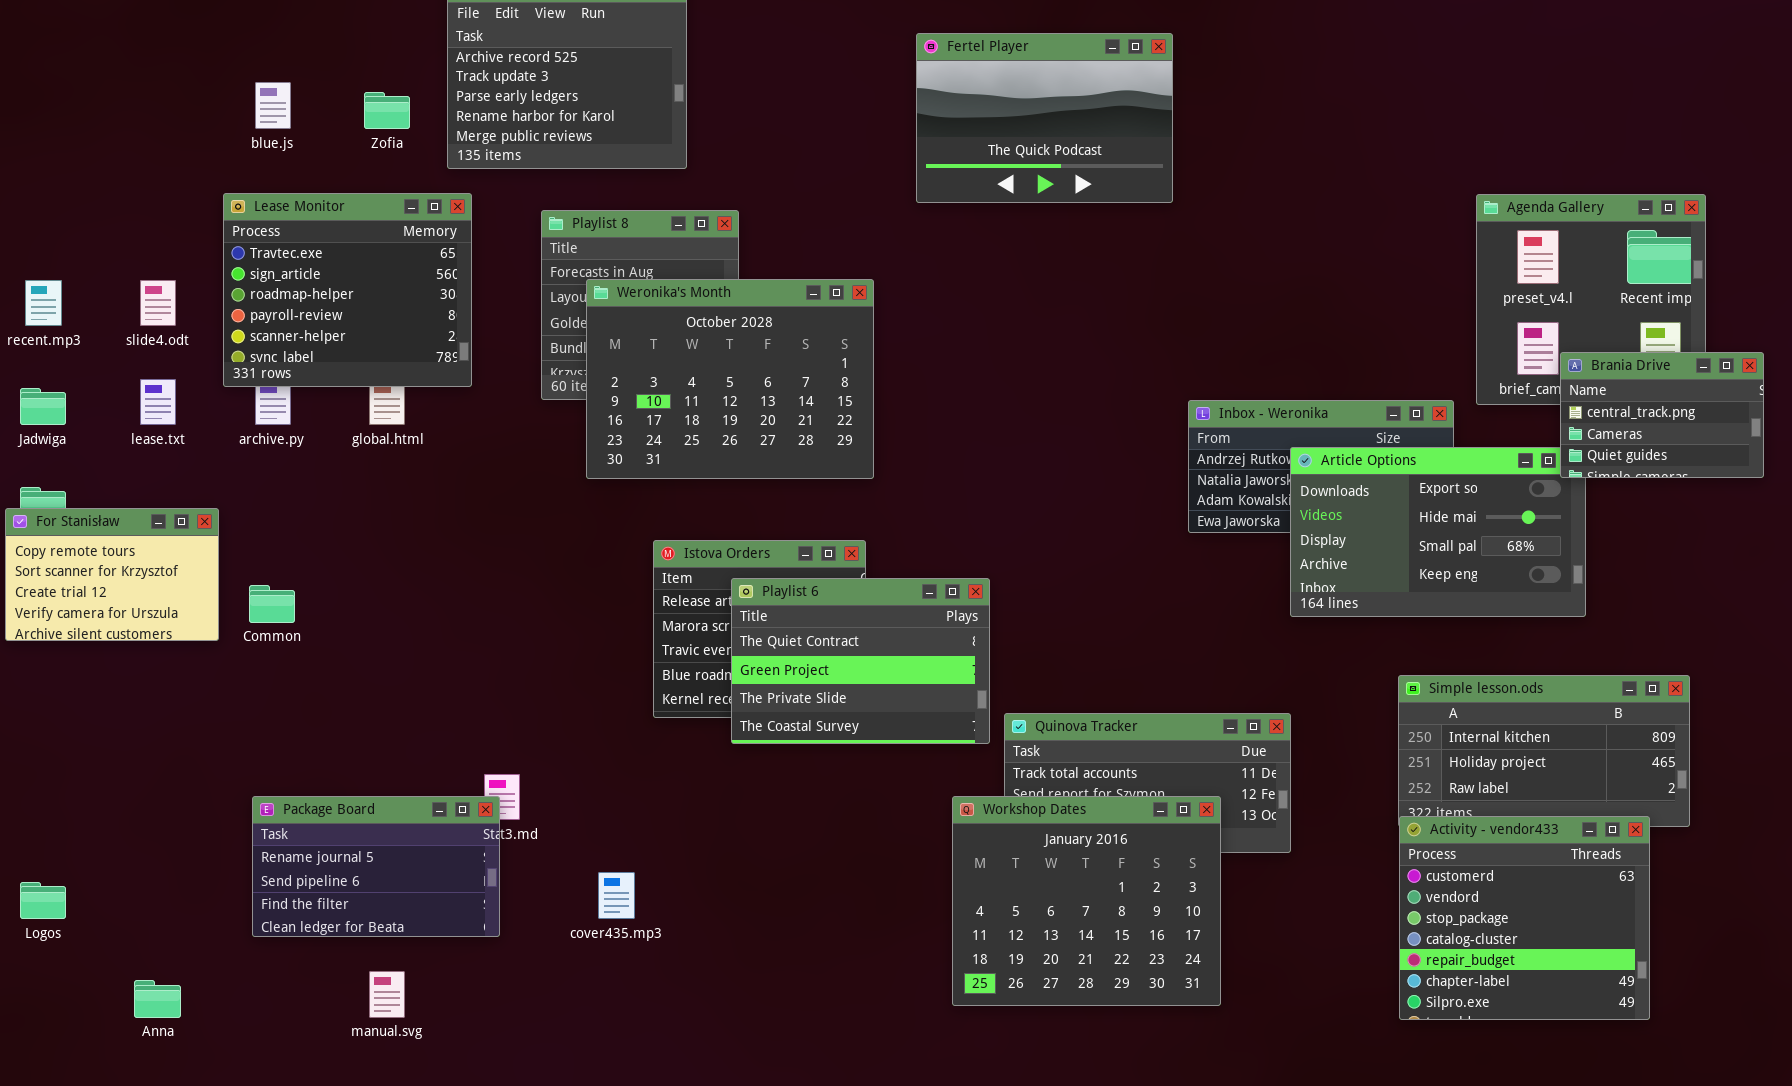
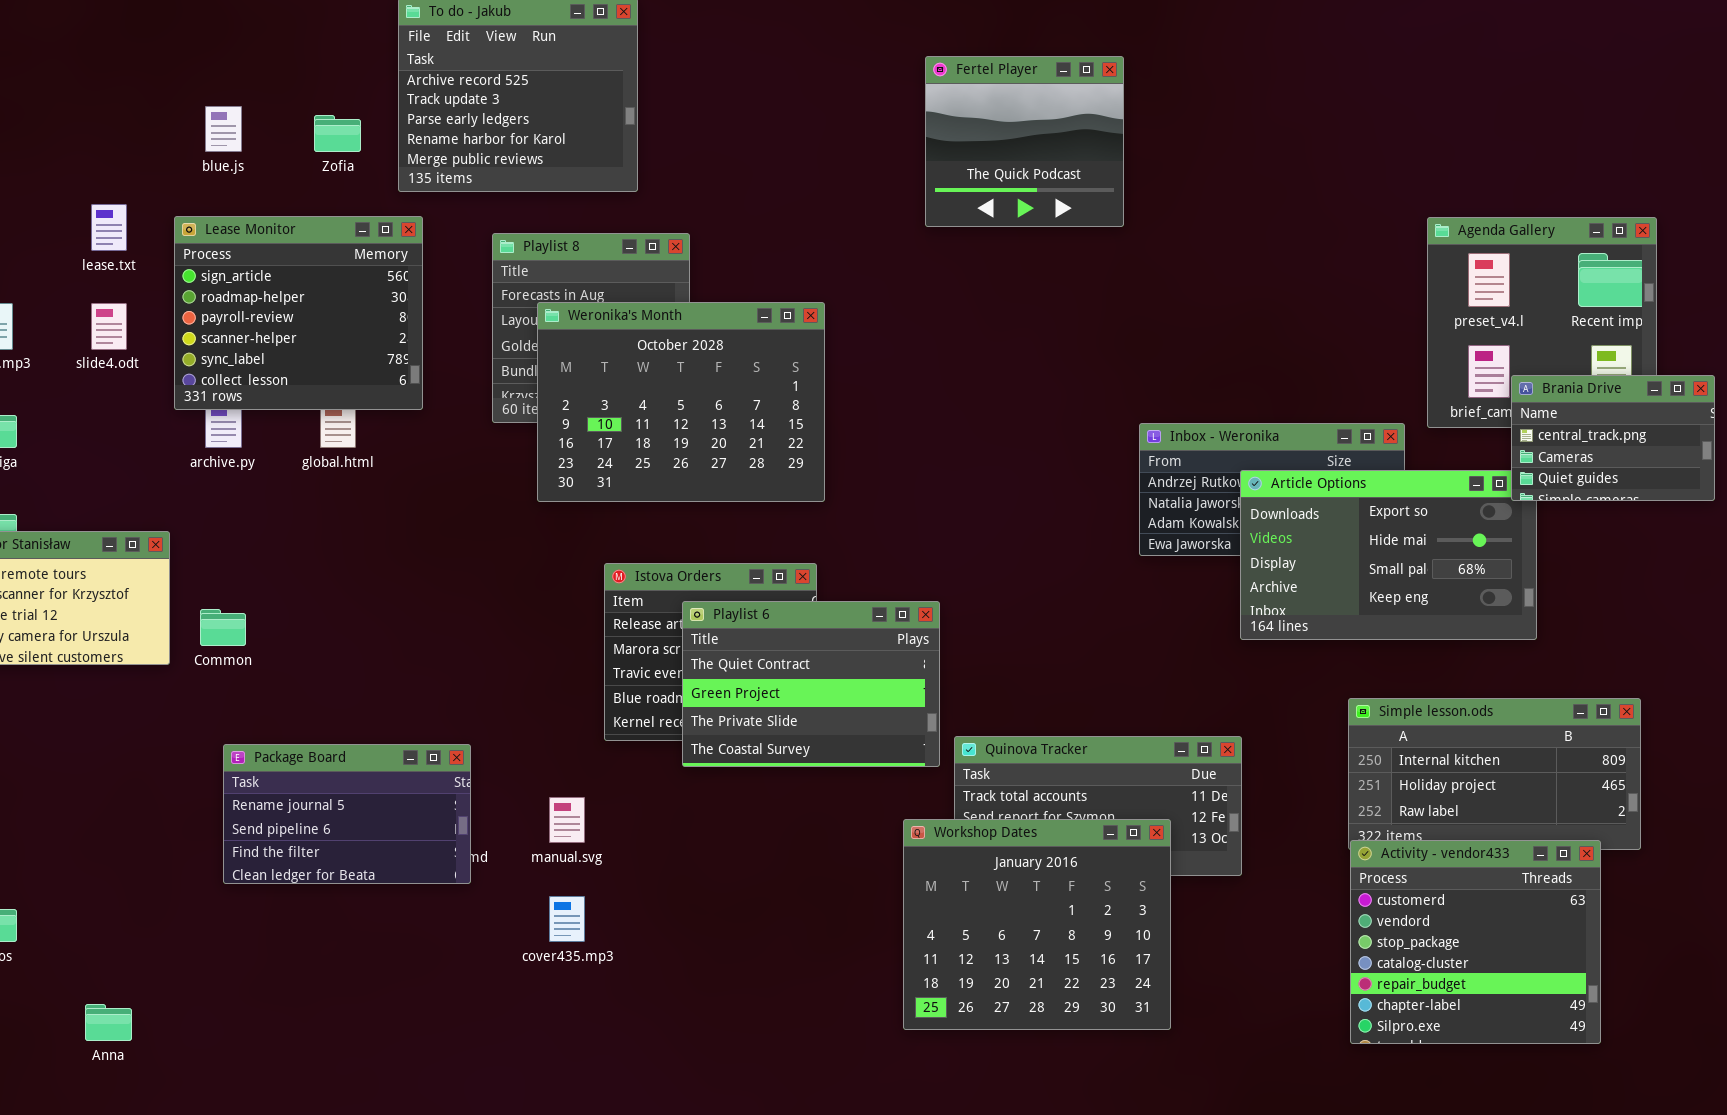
Fertel Player: [916,33,1173,203] -> [925,56,1124,227], resized
Lease Monitor: [223,193,472,387] -> [174,216,423,410], scrolled down 1 row
lease.txt: [140,379,176,425] -> [91,204,127,251], moved
Package Board: [252,796,500,937] -> [223,744,471,884], moved
manual.svg: [369,971,405,1018] -> [549,797,585,843], moved

